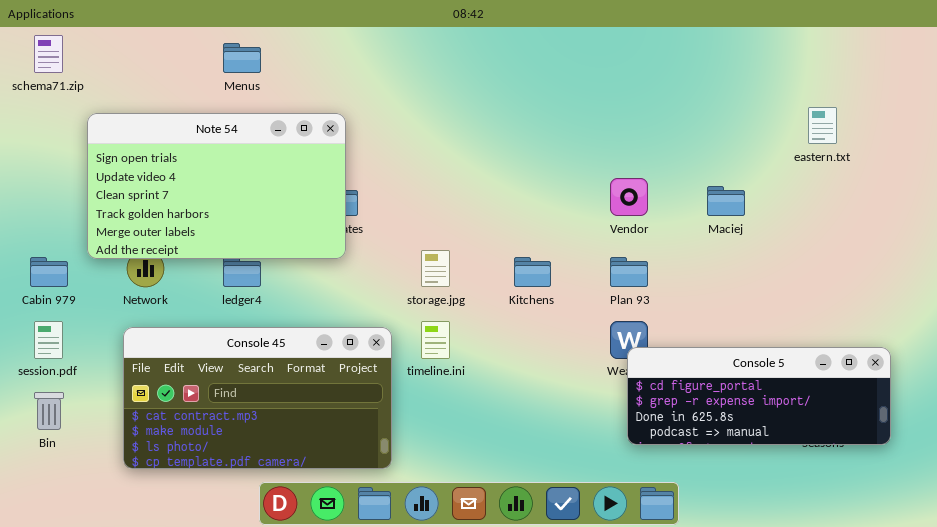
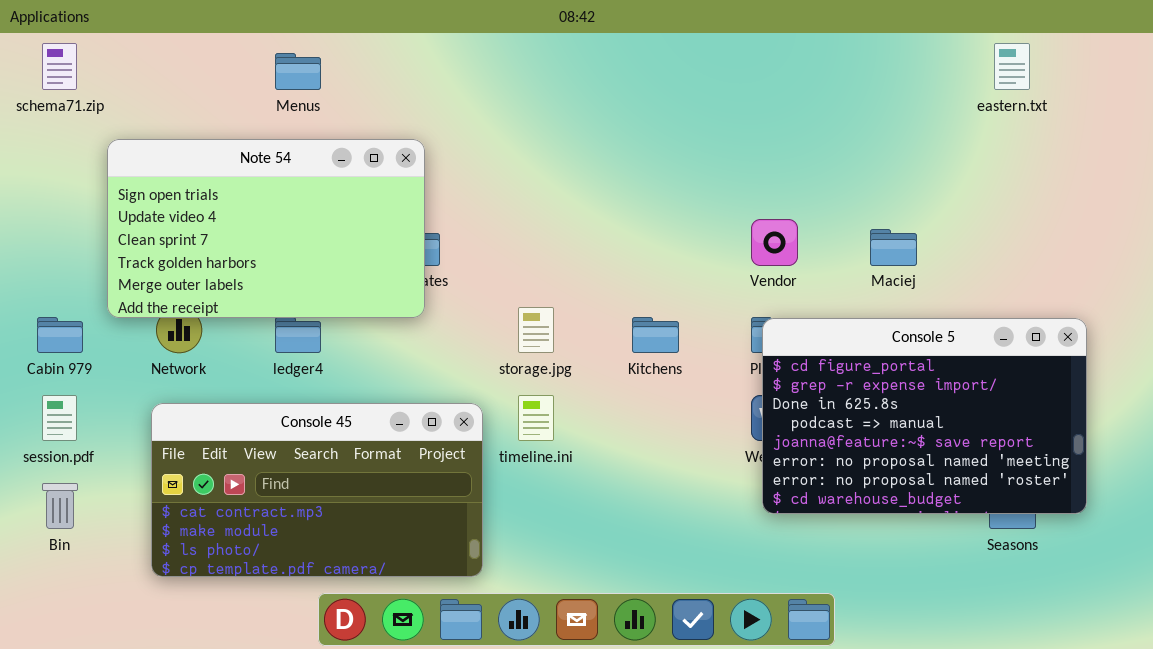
eastern.txt: [808,107,837,144] -> [994,43,1030,90], moved
Console 5: [627,347,891,445] -> [762,318,1087,514], moved, resized

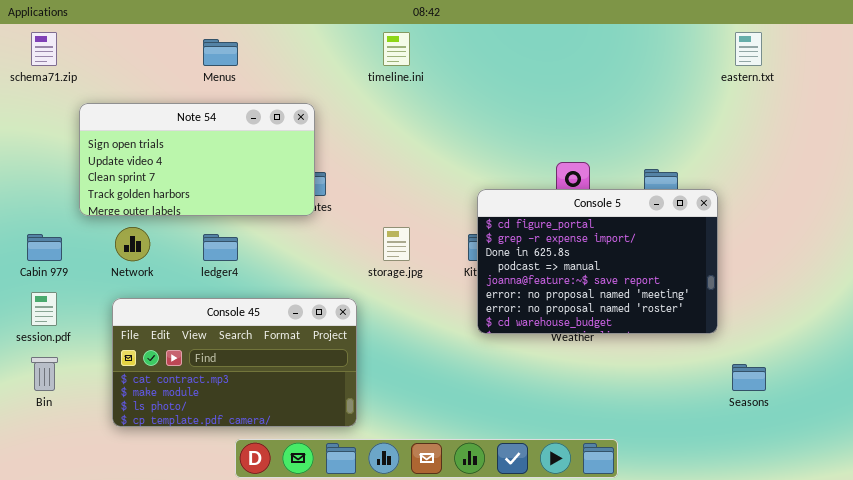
Note 54: [107,139,425,318] -> [79,103,315,216], resized
Console 5: [762,318,1087,514] -> [477,189,718,334], moved
timeline.ini: [518,395,554,441] -> [383,32,410,66], moved

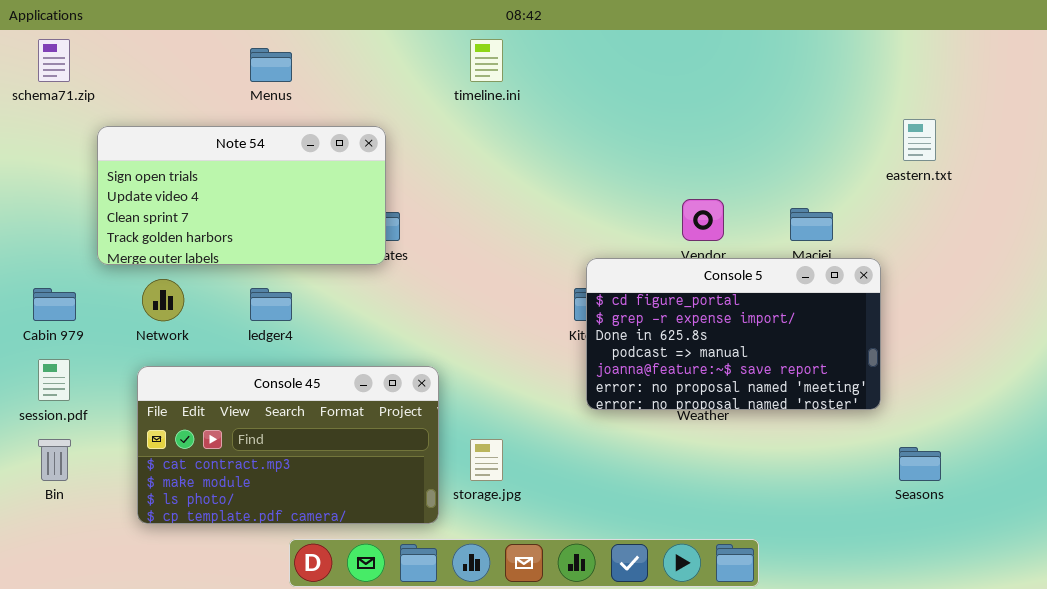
eastern.txt: [735,32,762,66] -> [903,119,936,161], moved
Console 5: [477,189,718,334] -> [586,258,881,410], resized
storage.jpg: [383,227,410,261] -> [470,439,503,481], moved

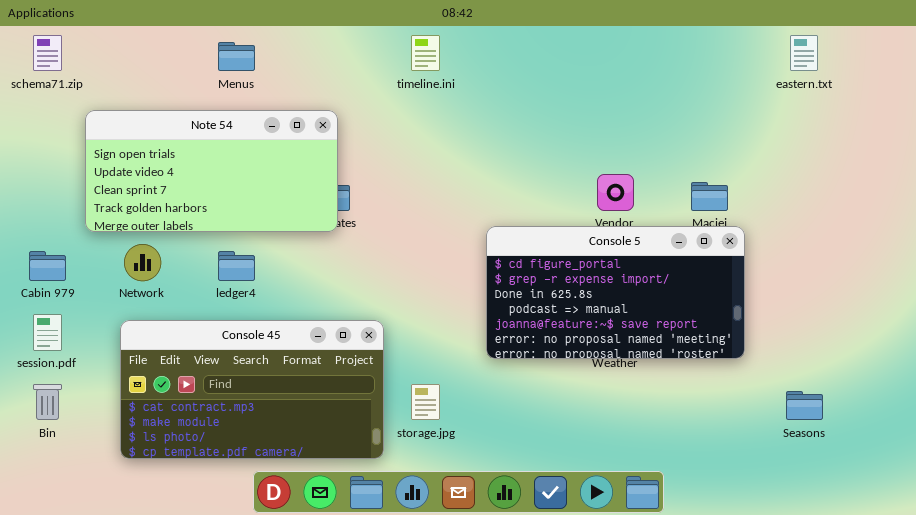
eastern.txt: [903,119,936,161] -> [790,35,818,71], moved
Console 5: [586,258,881,410] -> [486,226,745,359], moved

